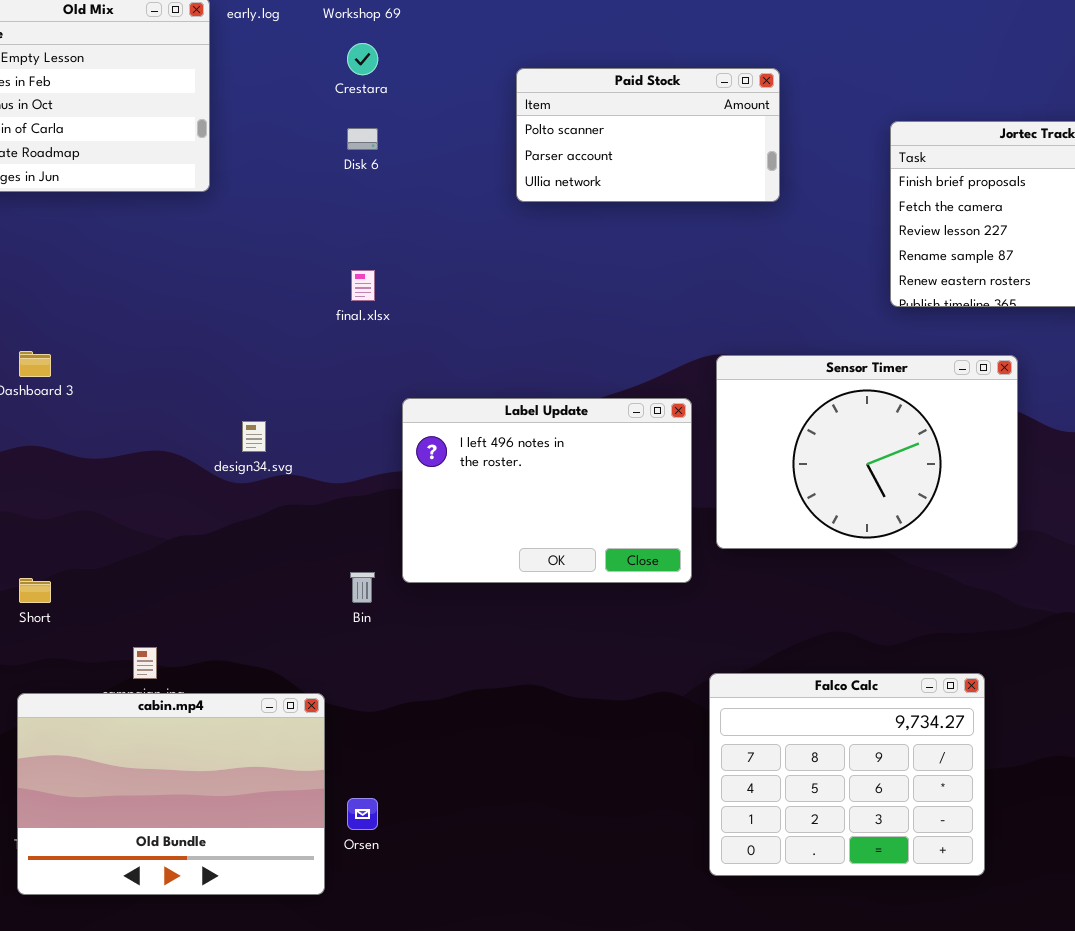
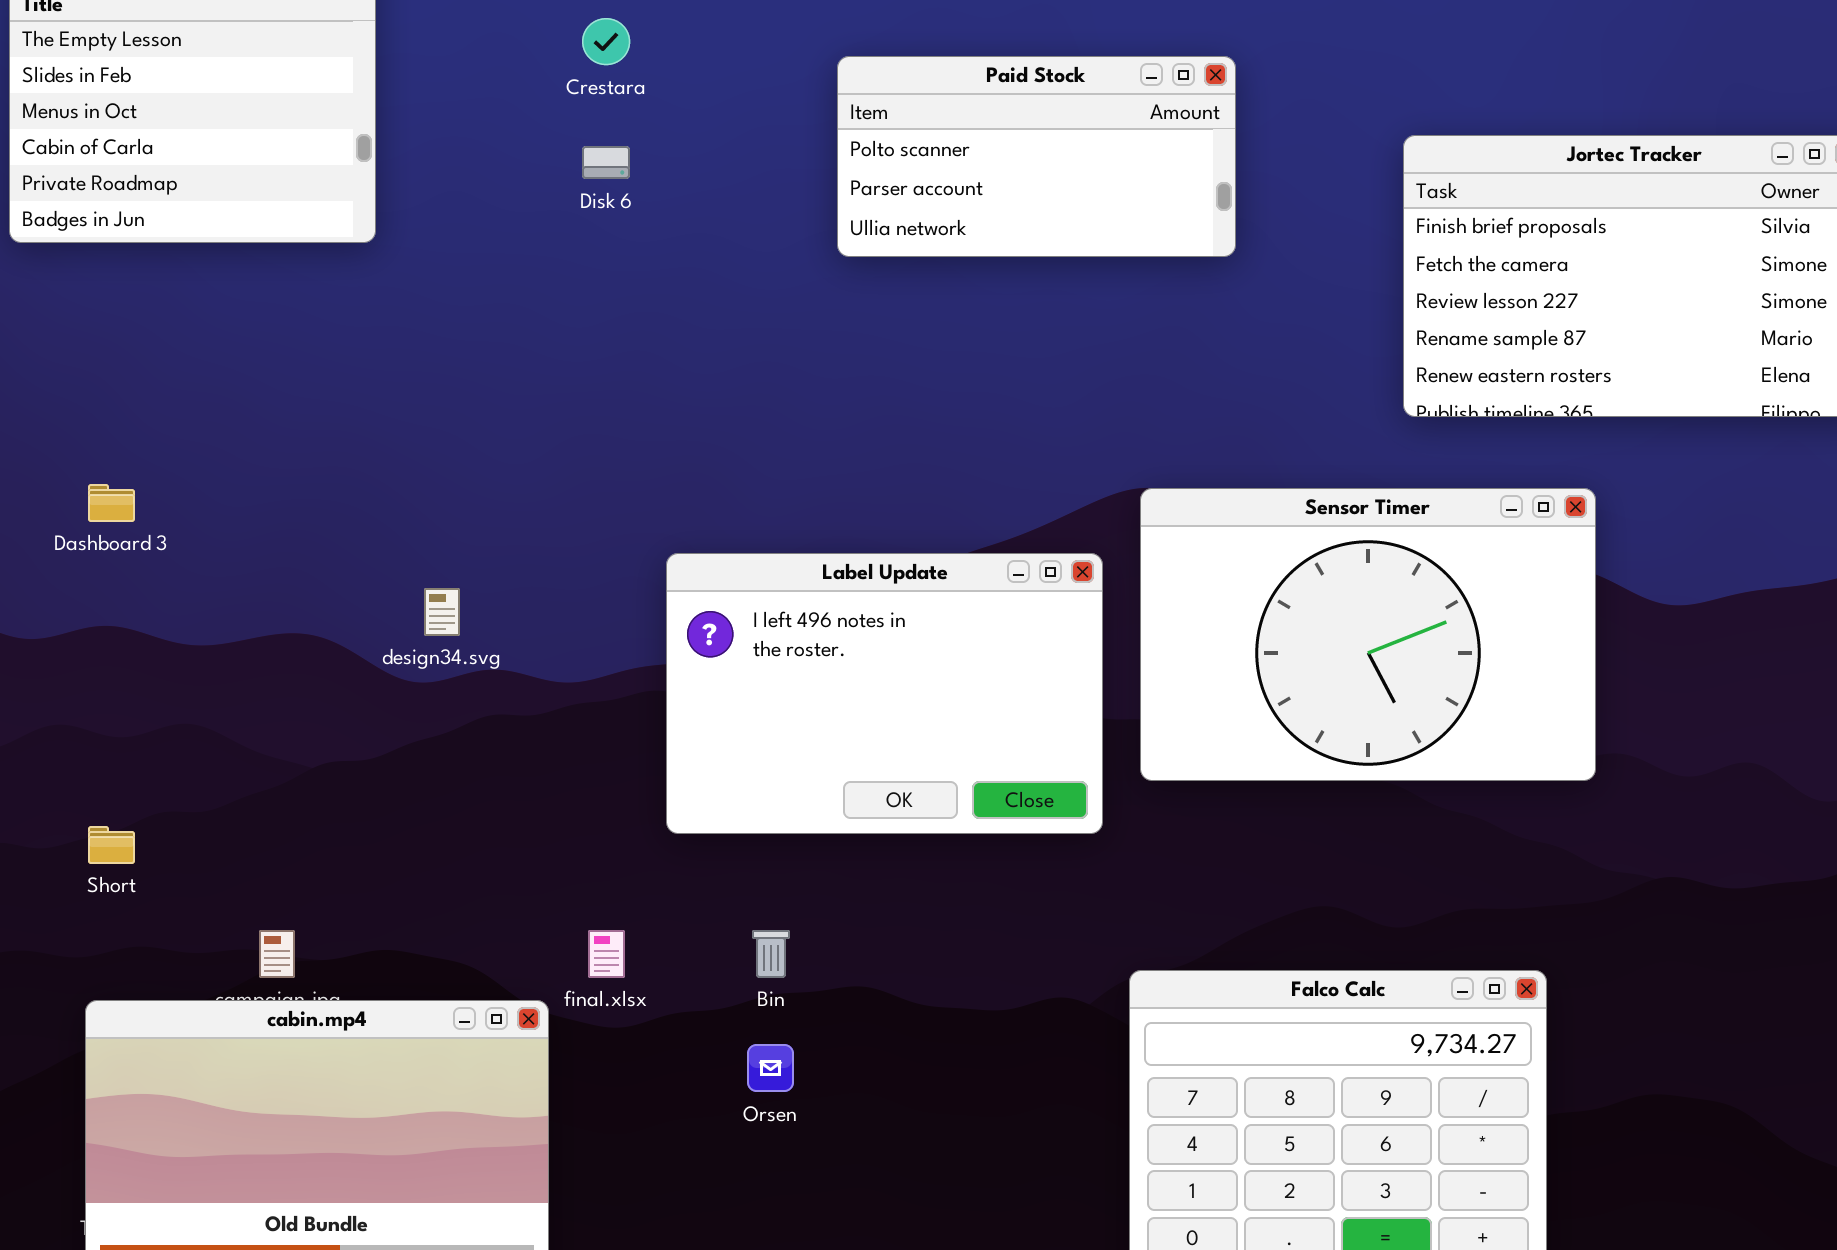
final.xlsx: [351,270,375,301] -> [588,930,625,978], moved
Bin: [350,572,375,603] -> [752,930,790,978], moved
Orsen: [347,798,378,830] -> [747,1044,794,1092], moved

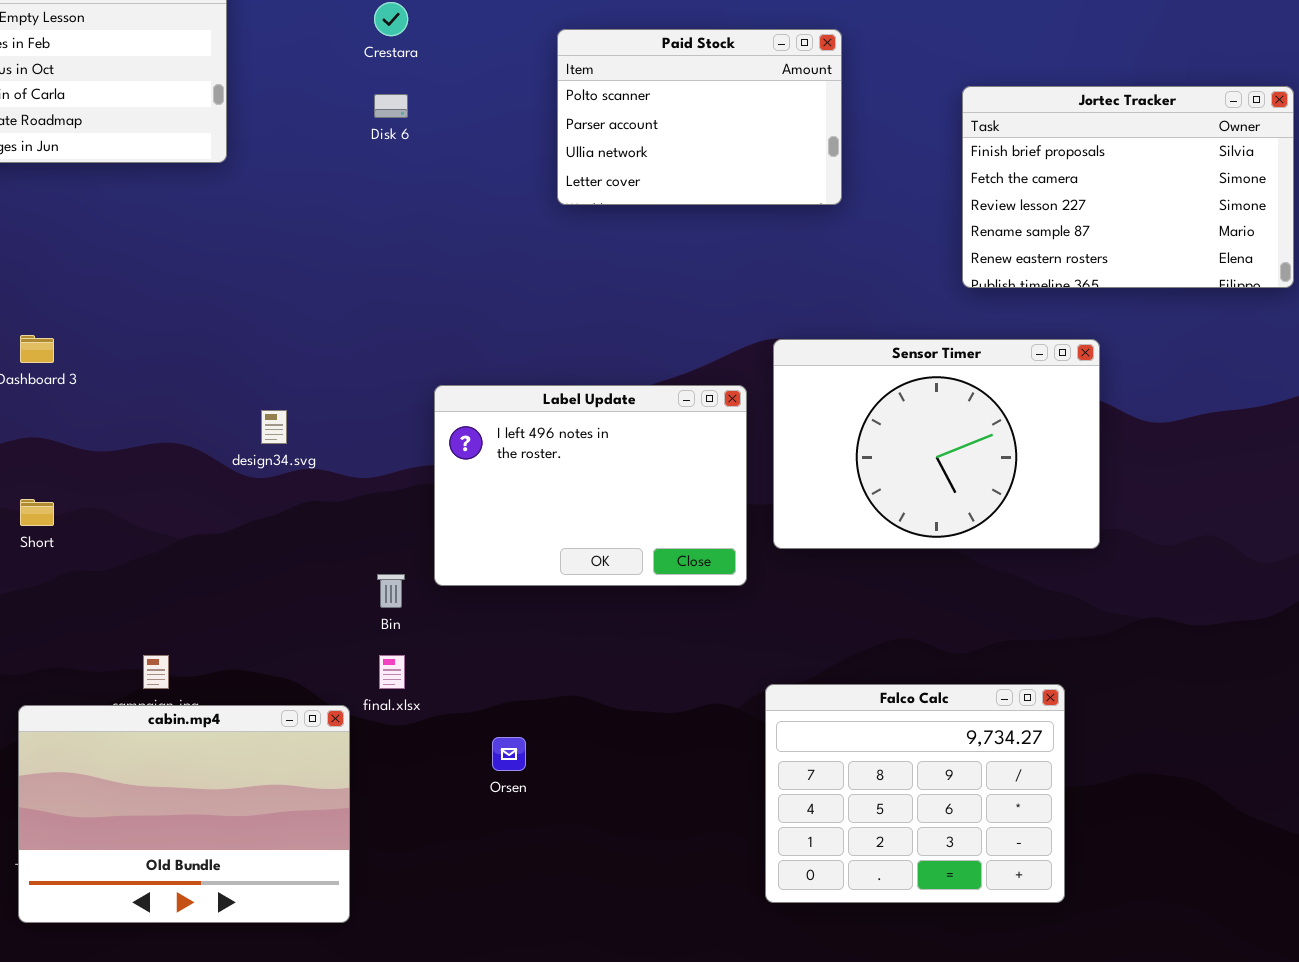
Paid Stock: [837,56,1236,257] -> [557,29,842,205], resized
Short: [88,826,135,864] -> [20,499,54,526], moved
Bin: [752,930,790,978] -> [377,574,405,608], moved

